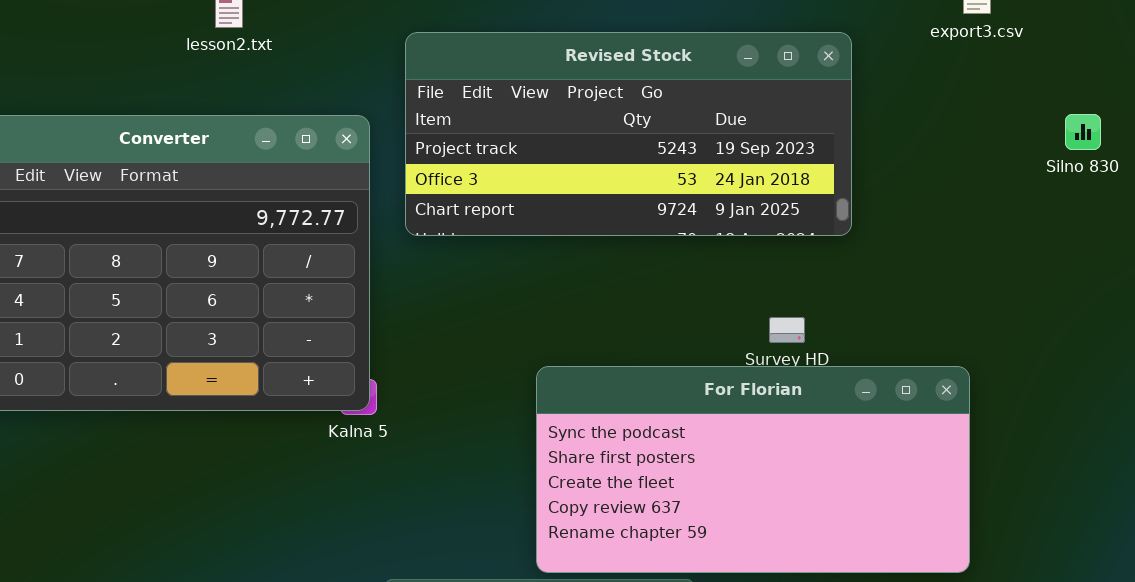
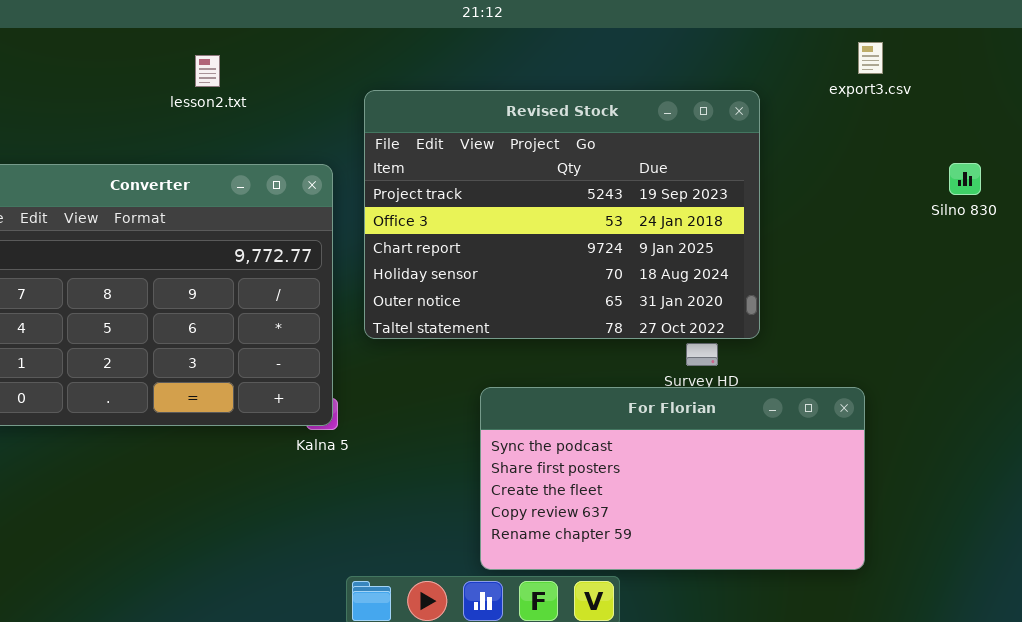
Revised Stock: [405,32,852,236] -> [364,90,760,339], resized

